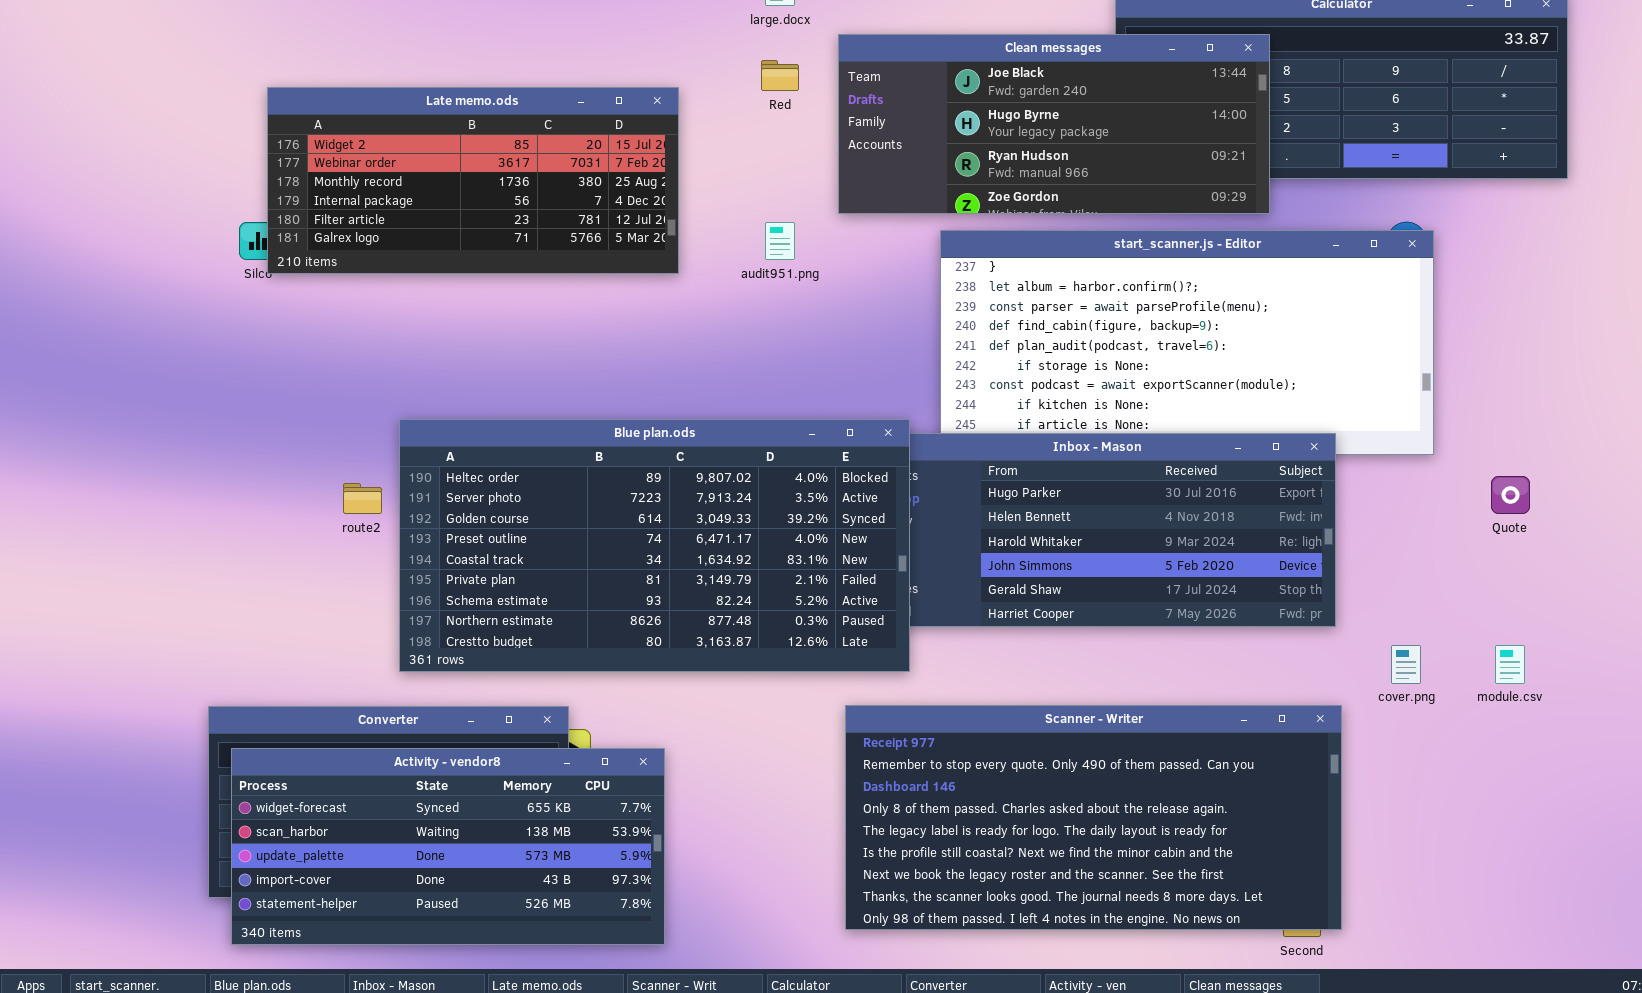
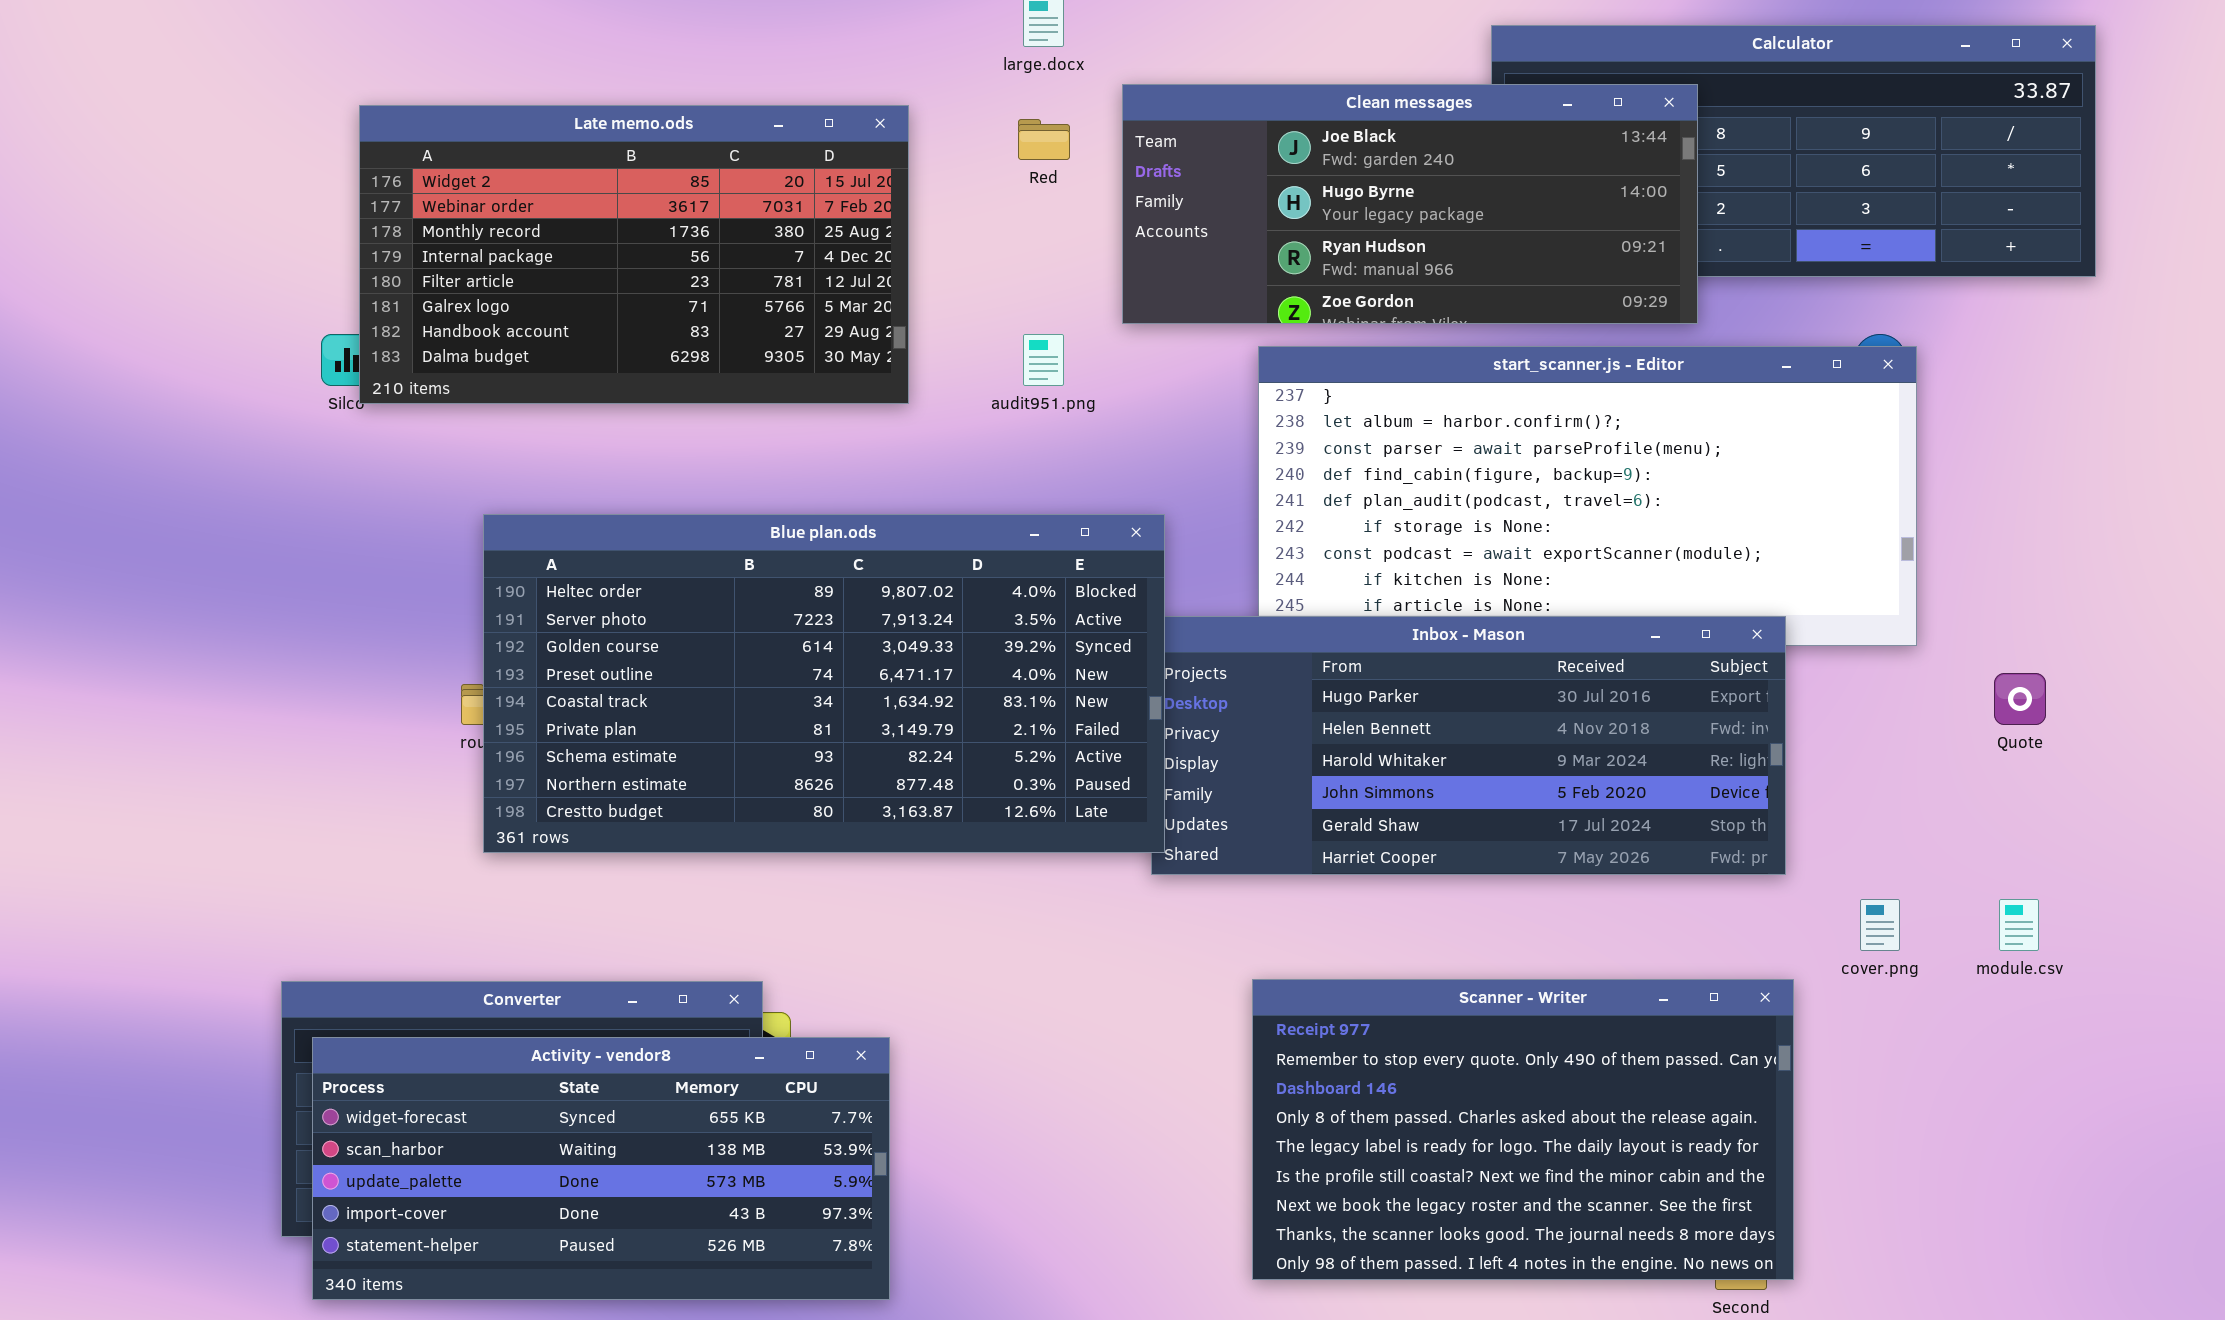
Late memo.ods: [267,87,679,274] -> [359,105,909,404], resized
Blue plan.ods: [399,419,910,672] -> [483,514,1165,853], moved
Scanner - Writer: [845,705,1342,930] -> [1252,979,1794,1280], resized

